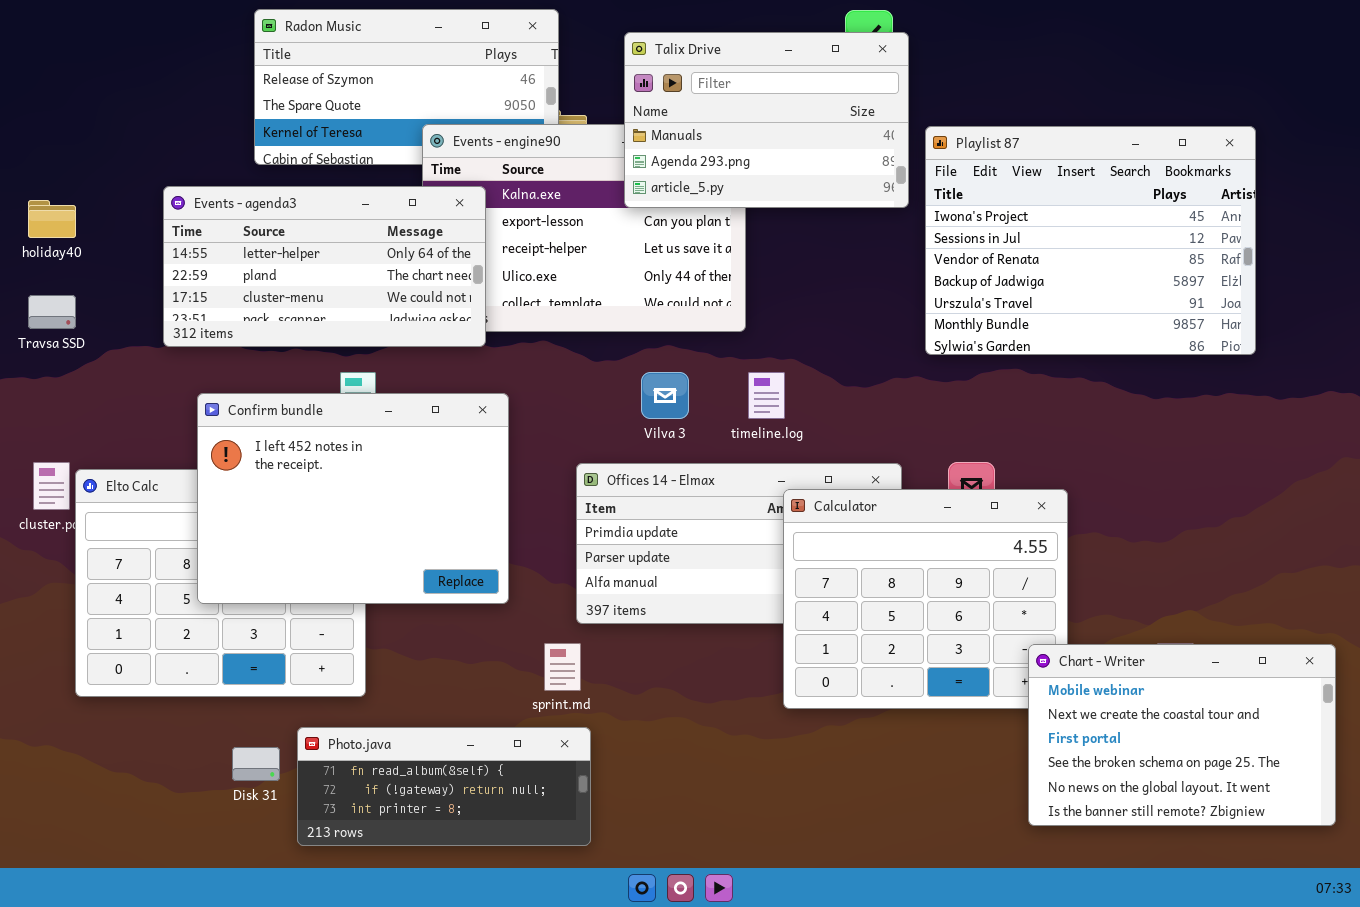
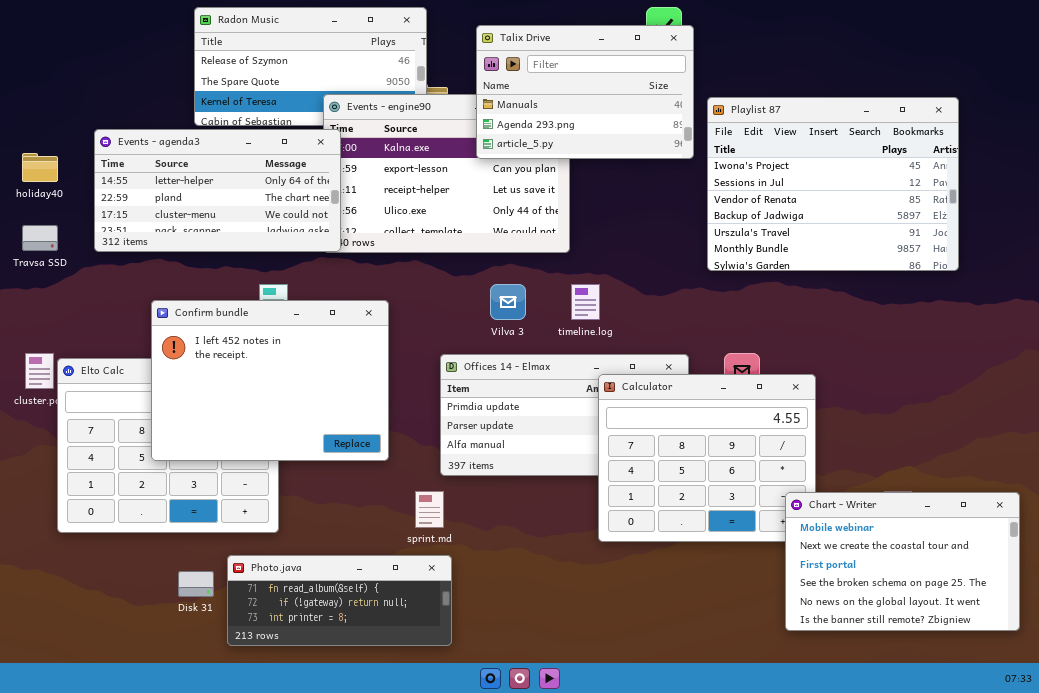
Events - agenda3: [163,186,486,347] -> [94,129,341,252], moved

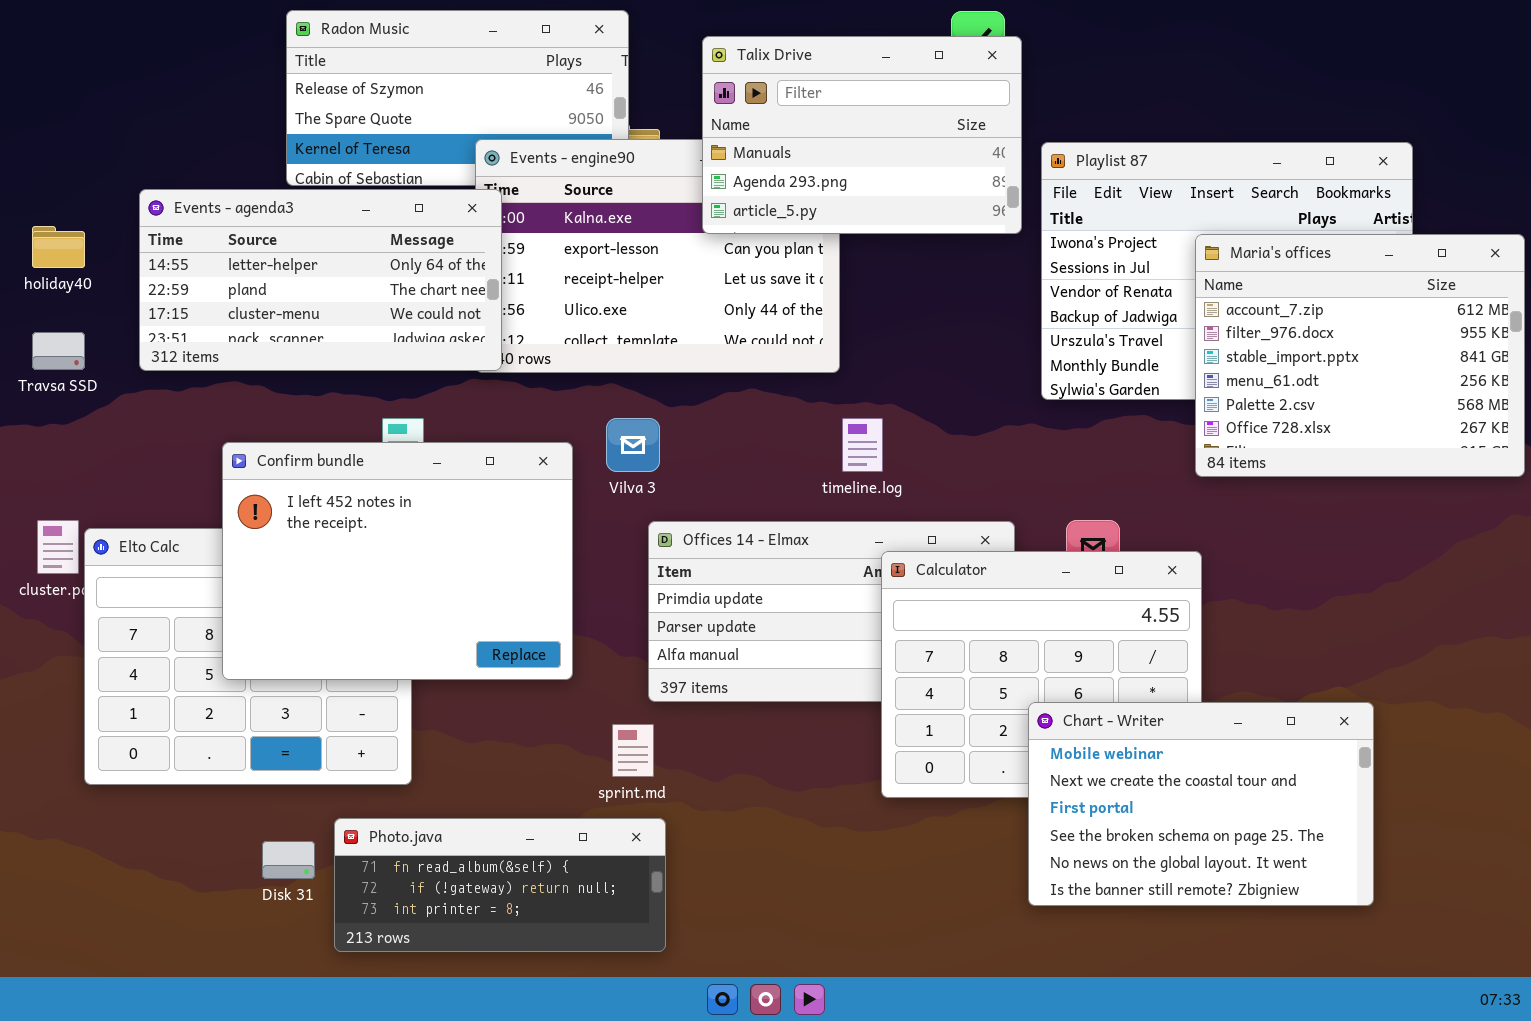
Maria's offices: none -> [1195,234,1525,477], opened
Vilva 3: [490,284,526,320] -> [606,418,660,472], moved
Chart - Writer: [785,492,1020,631] -> [1028,702,1374,906], moved

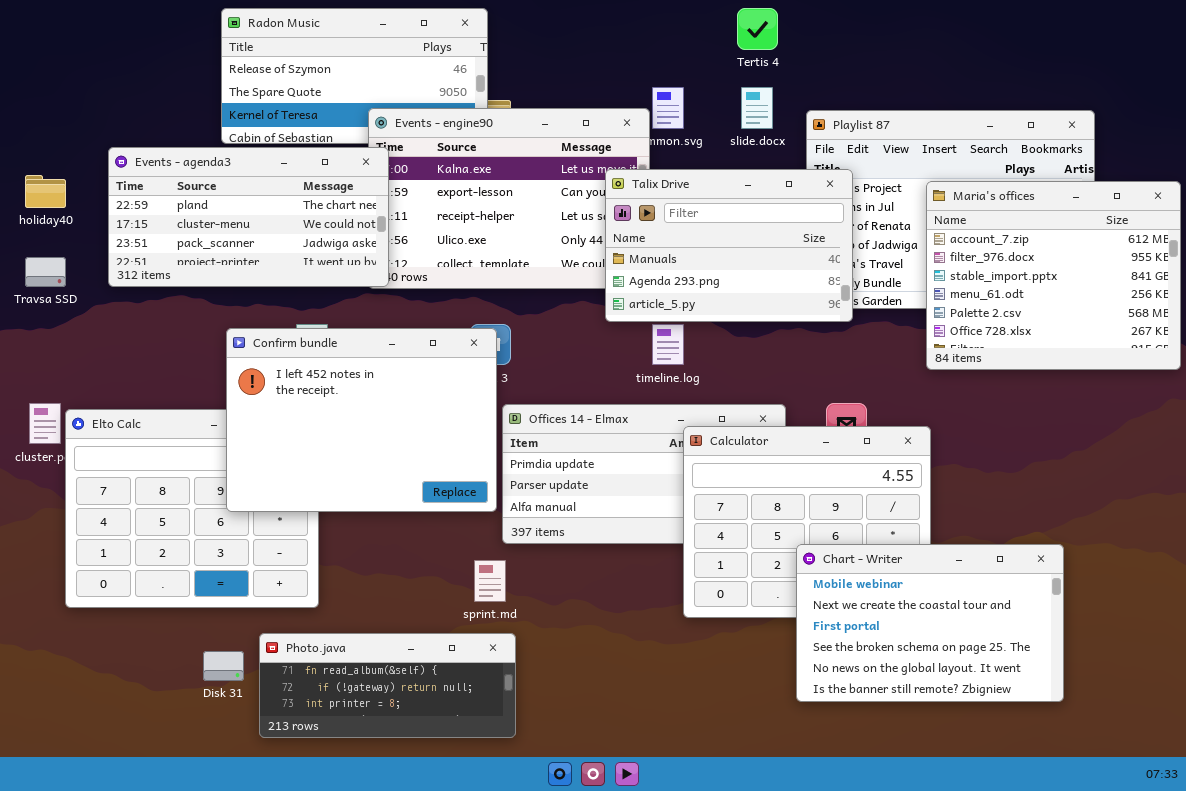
Talix Drive: [702,36,1022,234] -> [605,169,853,322], moved
Events - agenda3: [139,189,502,371] -> [108,147,389,287], scrolled down 1 row
Confirm bundle: [222,442,573,680] -> [226,328,497,512], moved

